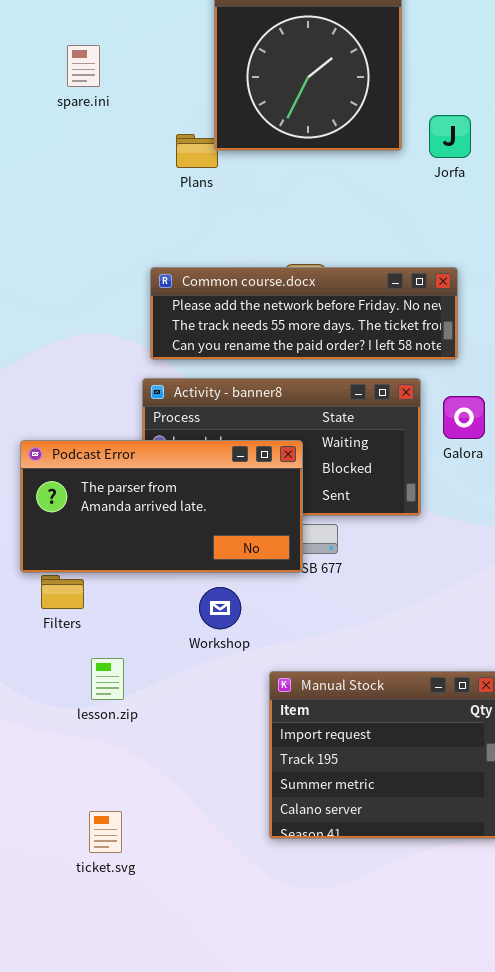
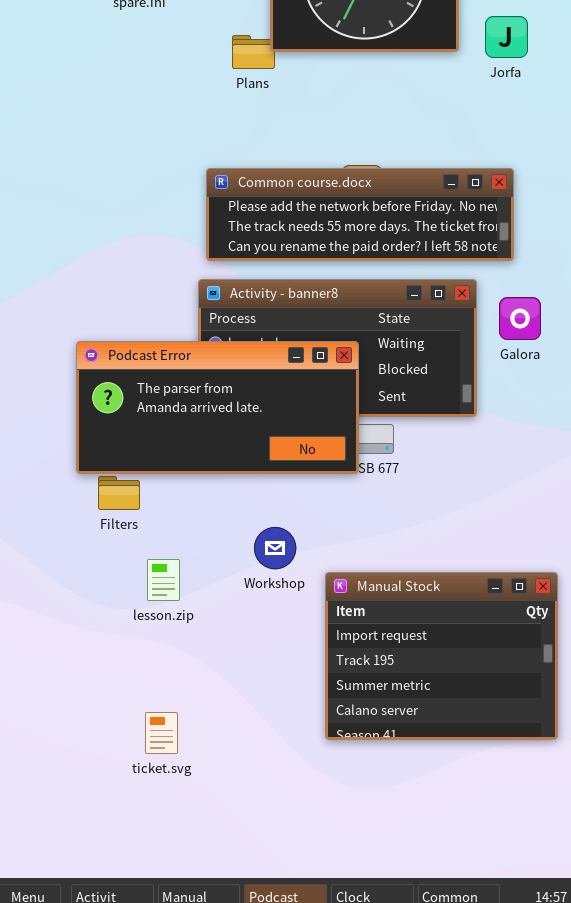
Workshop: [199,587,241,629] -> [254,527,296,569], moved

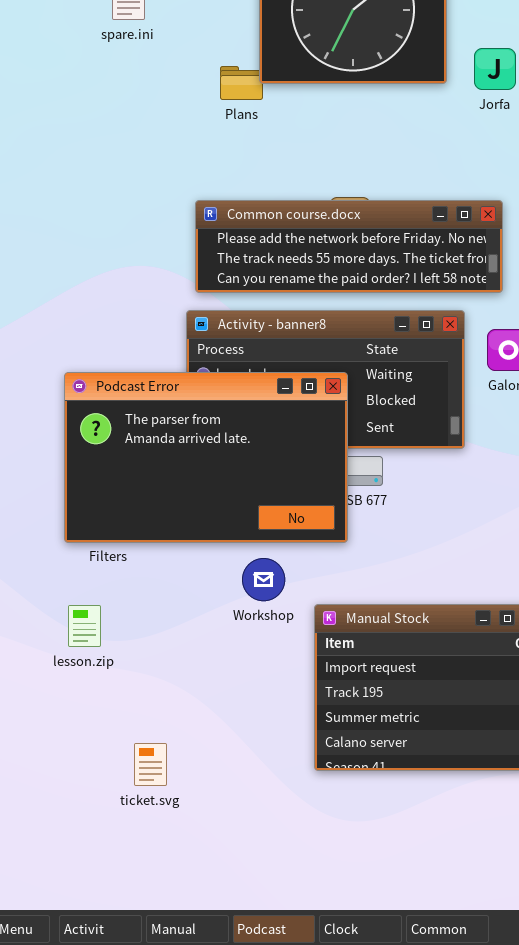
Podcast Error: [76,341,359,474] -> [64,372,348,543], resized
lesson.zip: [147,559,180,601] -> [68,605,101,647], moved

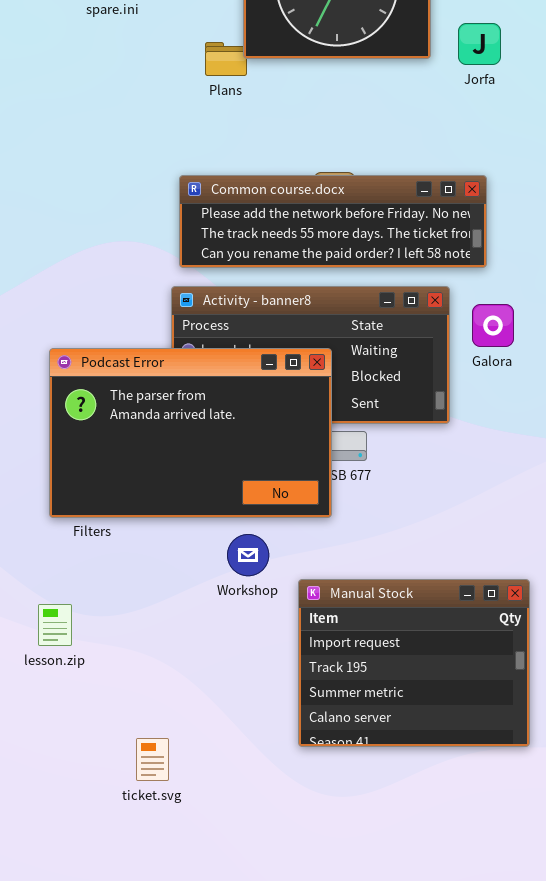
lesson.zip: [68,605,101,647] -> [38,604,72,646], moved
ticket.svg: [134,743,167,786] -> [136,738,169,781], moved

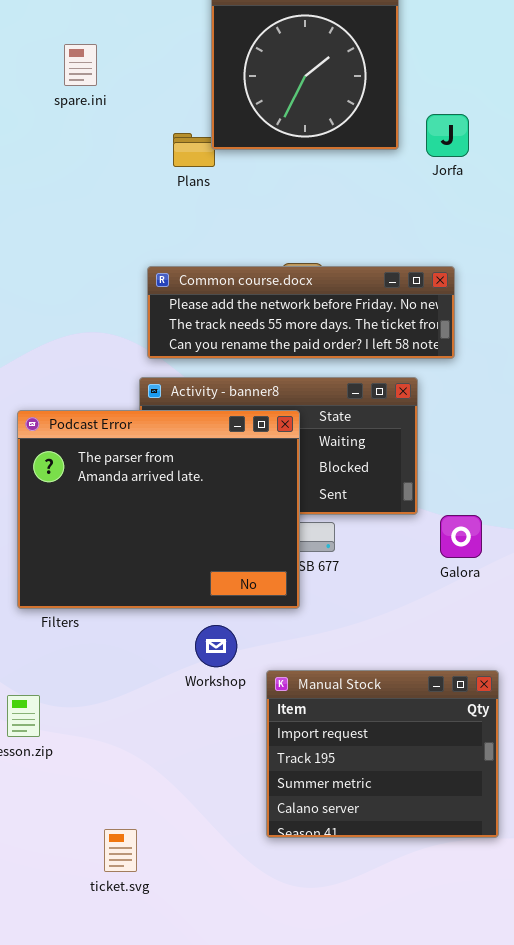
Galora: [472,304,514,347] -> [440,515,482,558], moved
Podcast Error: [49,348,332,518] -> [17,410,300,609], resized

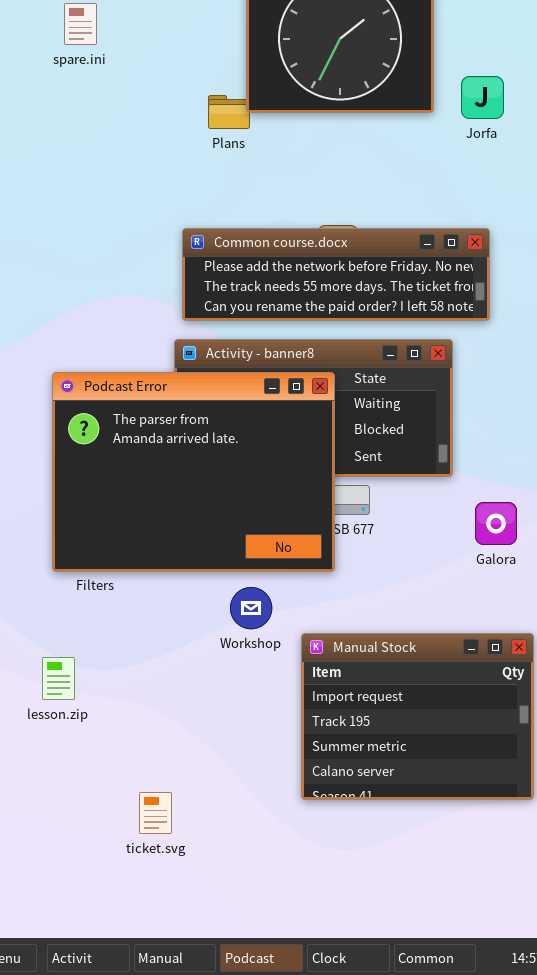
spare.ini: [64,44,97,86] -> [64,3,97,45], moved
Galora: [440,515,482,558] -> [475,502,517,545], moved

